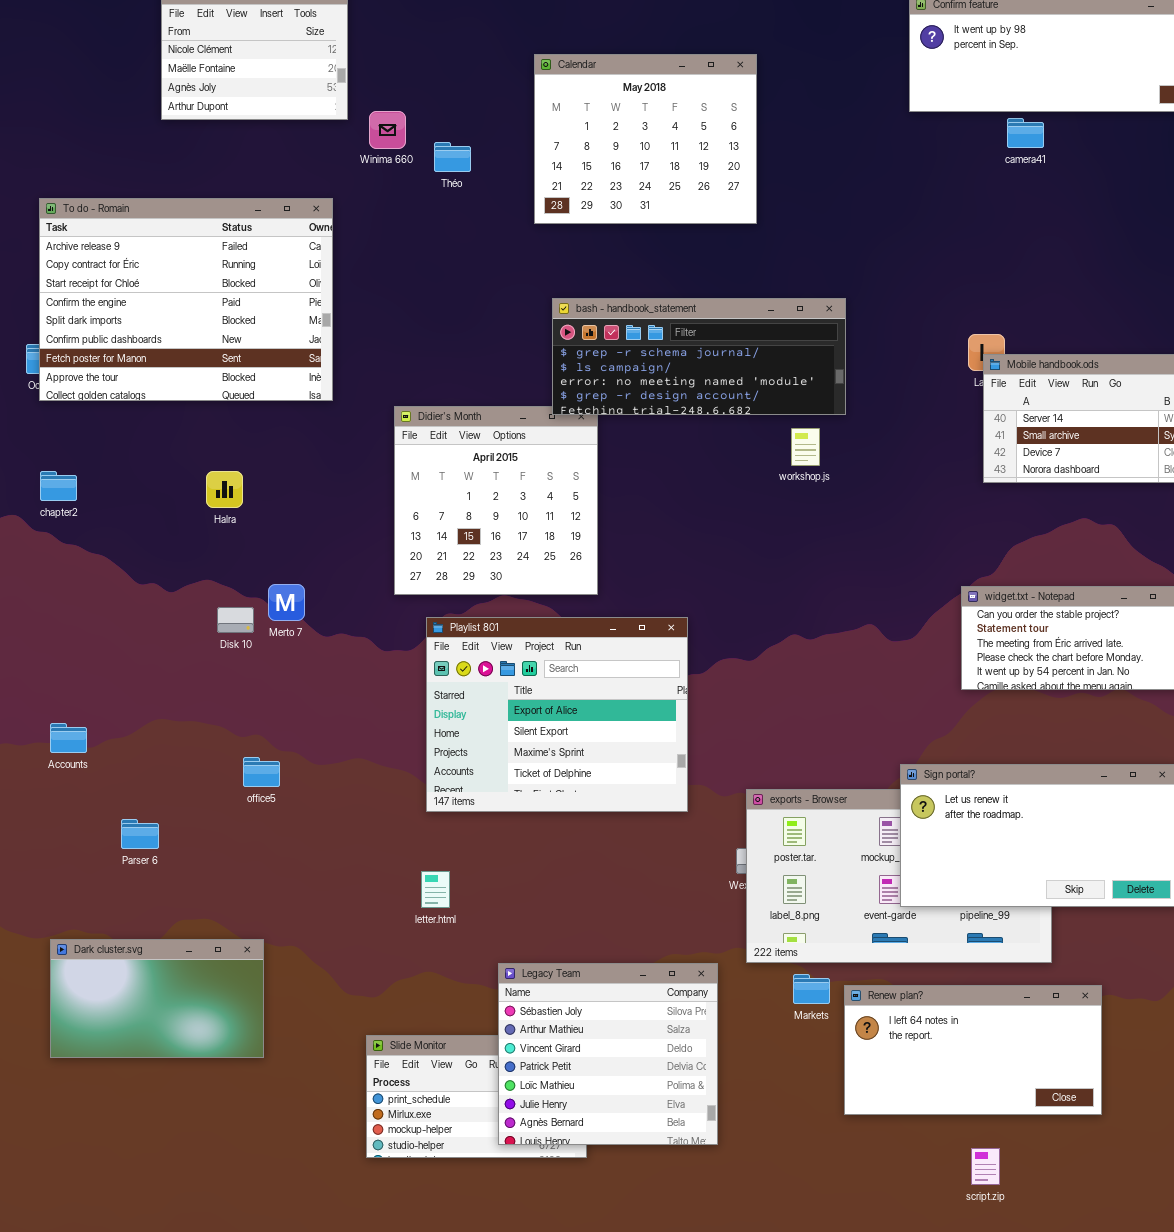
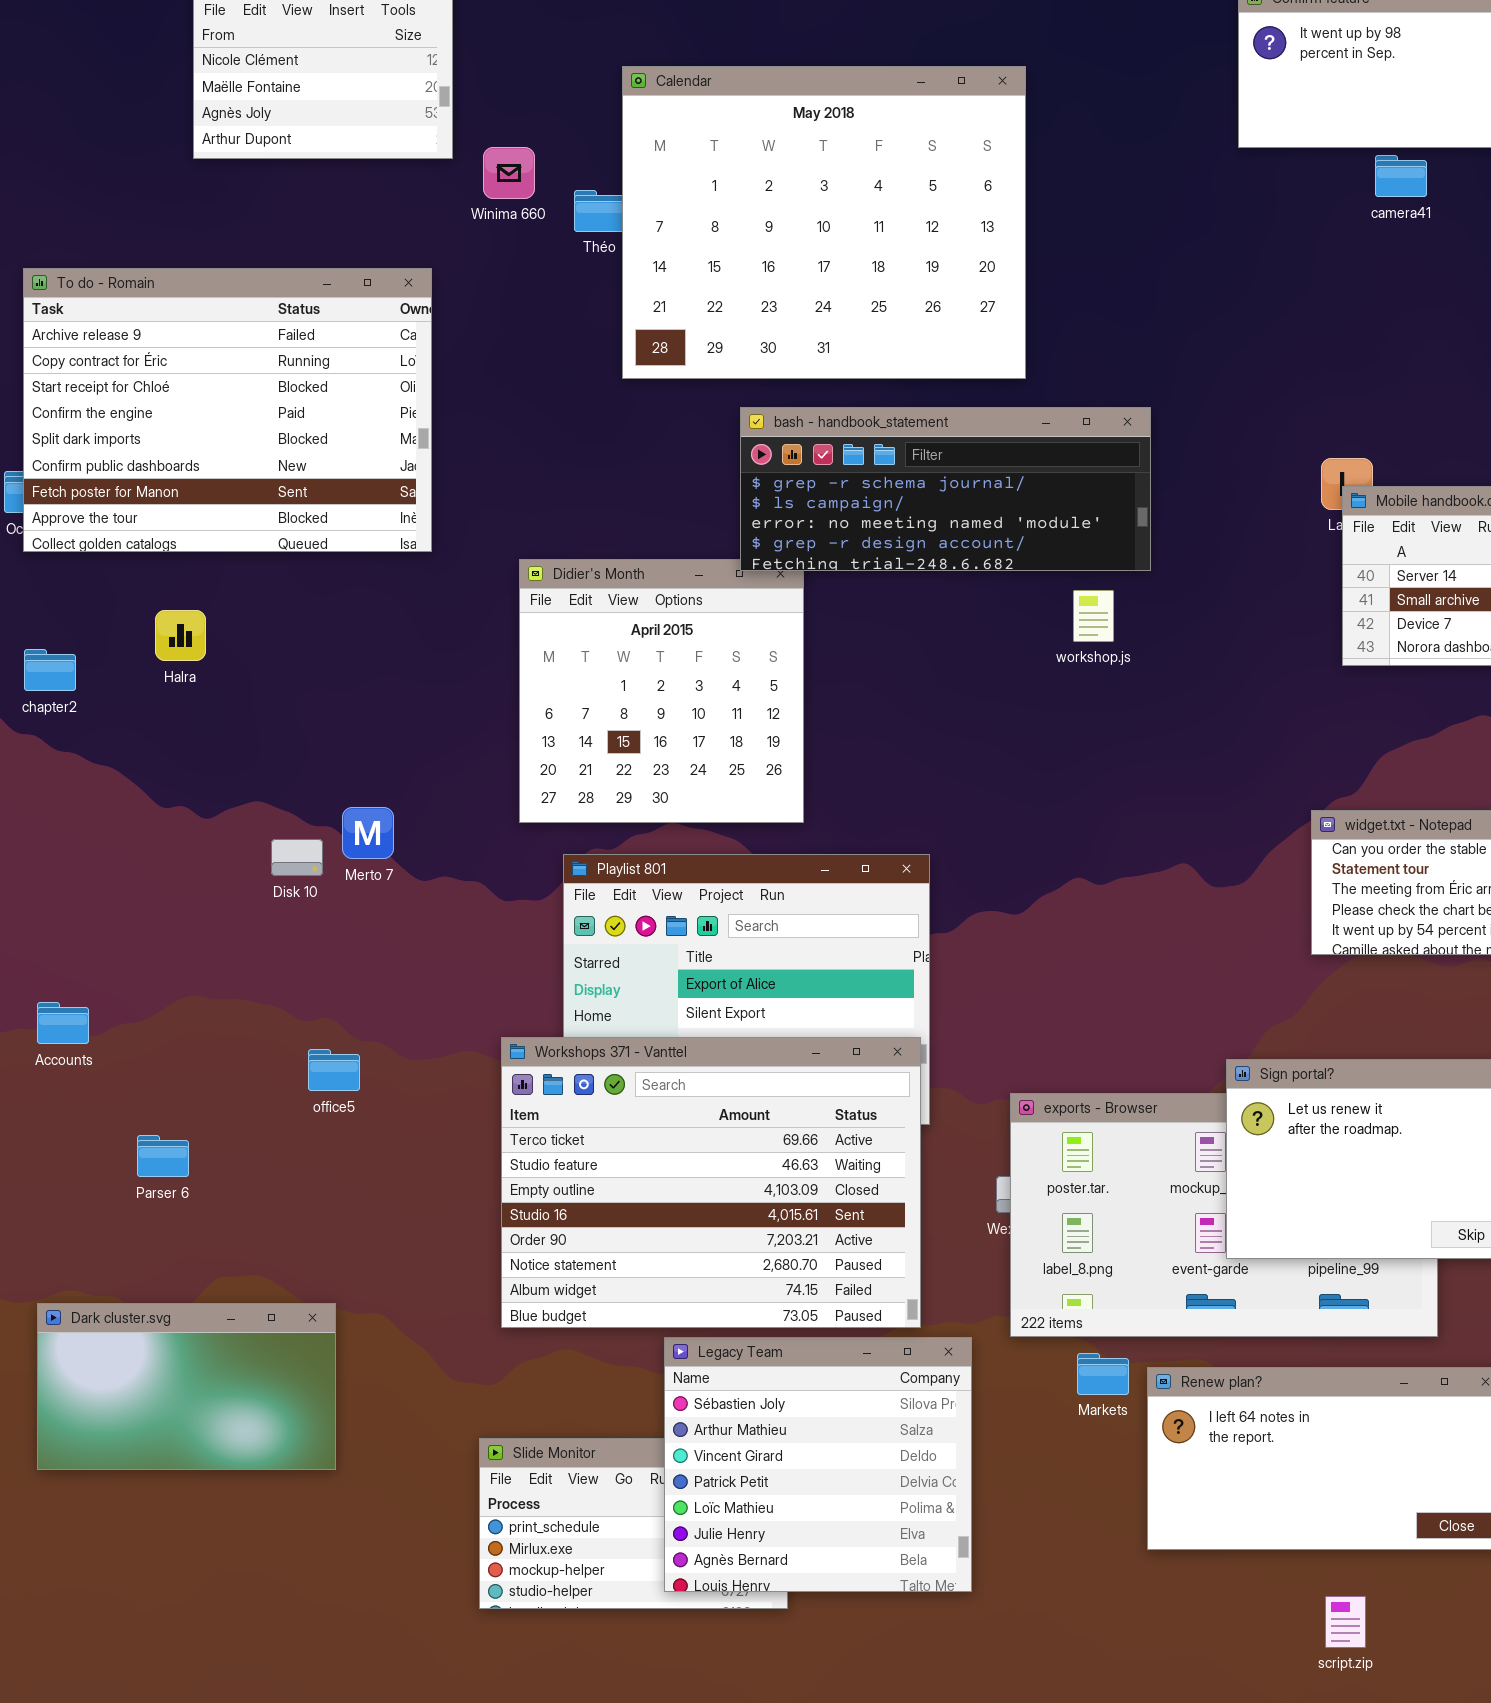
Calendar: [534,54,757,224] -> [622,66,1026,379], resized
Halra: [206,471,243,508] -> [155,610,206,661], moved
Workshops 371 - Vanttel: none -> [501,1037,921,1328], opened

